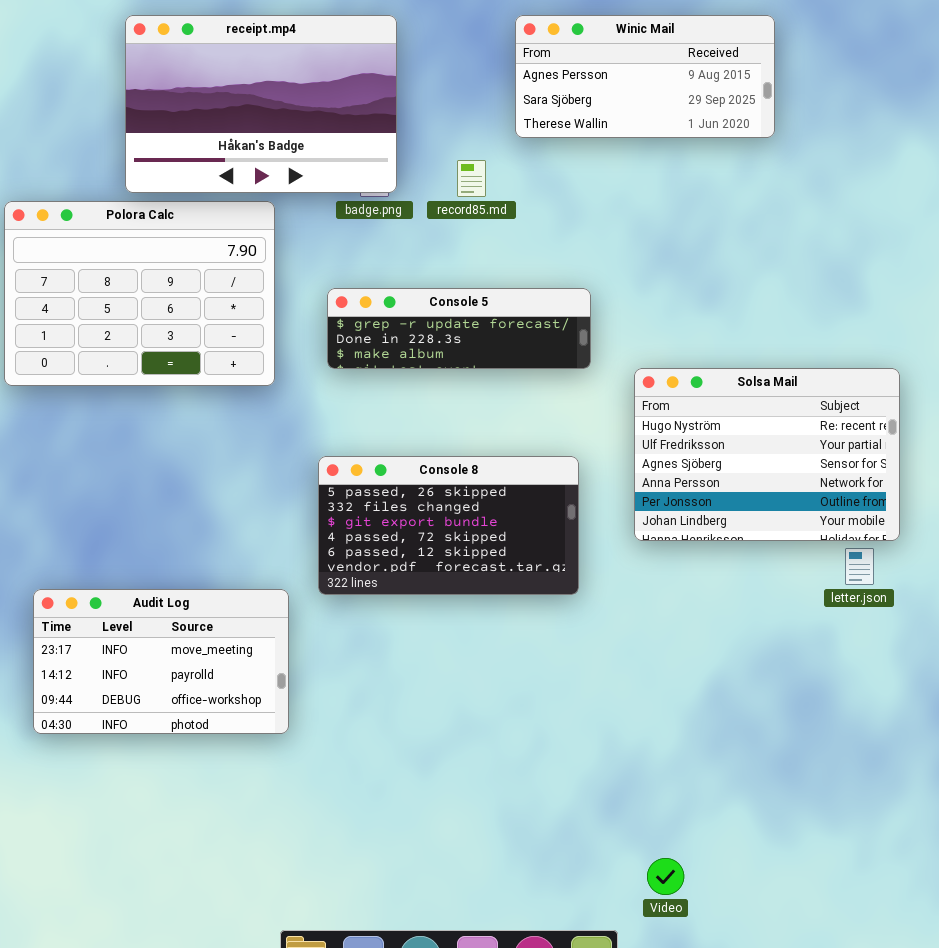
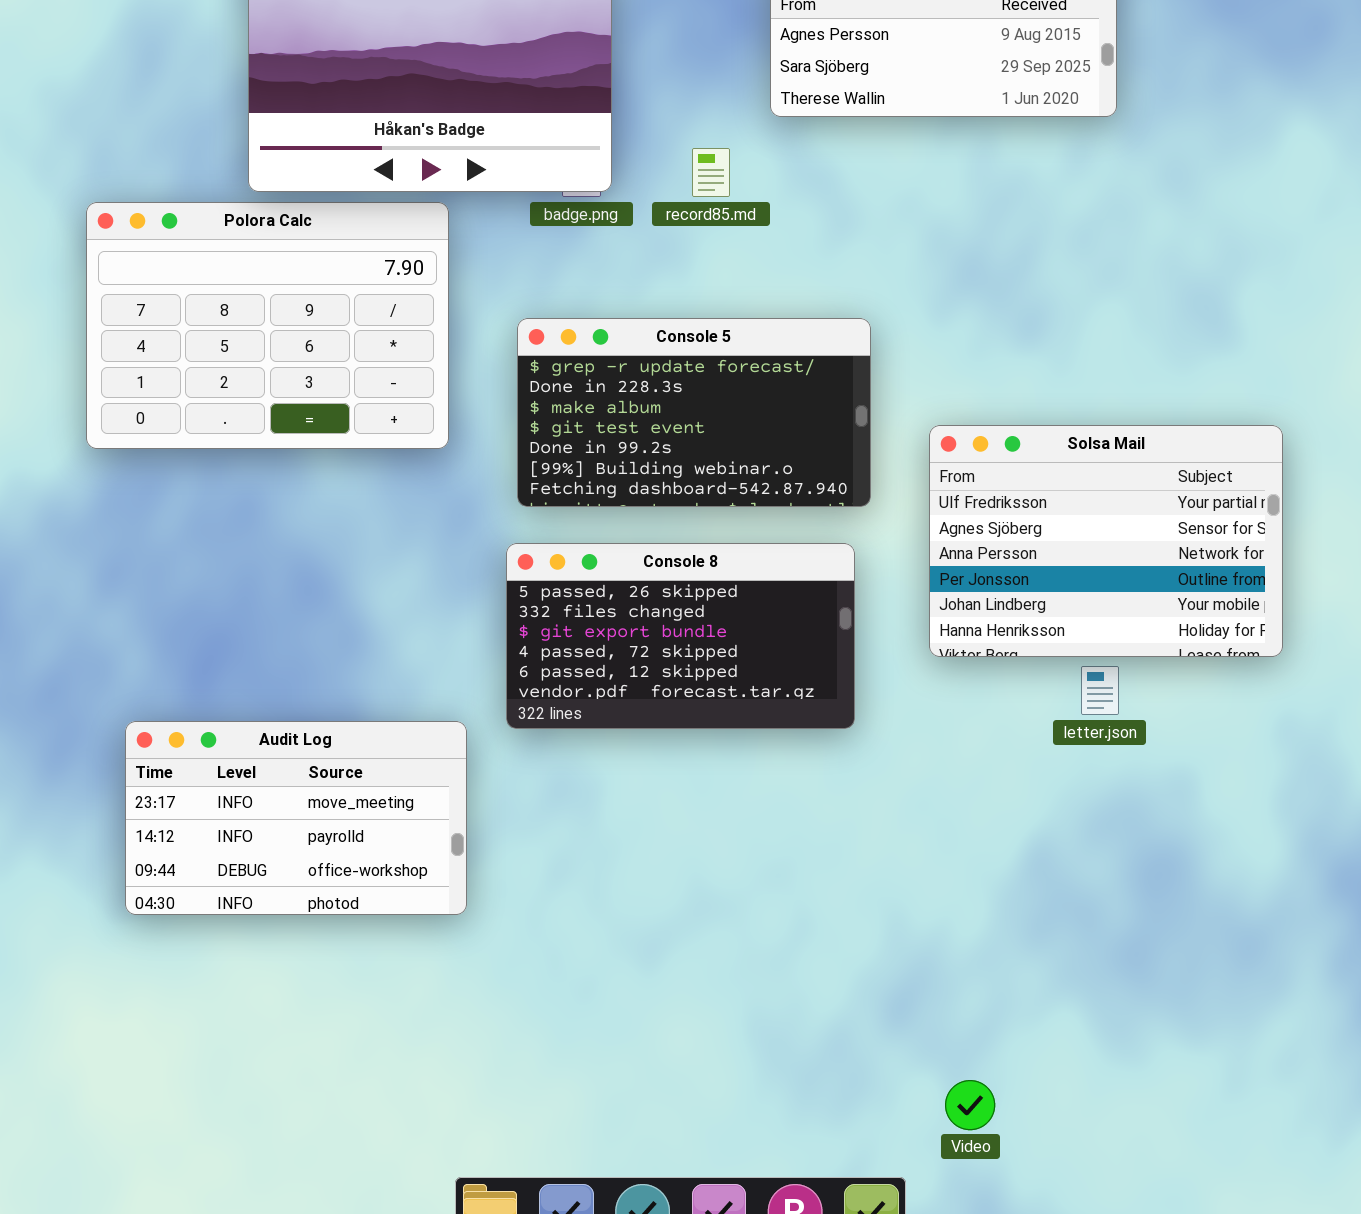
Console 5: [327,288,591,369] -> [517,318,871,507], resized
Solsa Mail: [634,368,900,541] -> [929,425,1283,657], scrolled down 1 row
letter.json: [845,548,874,585] -> [1081,666,1119,715], moved

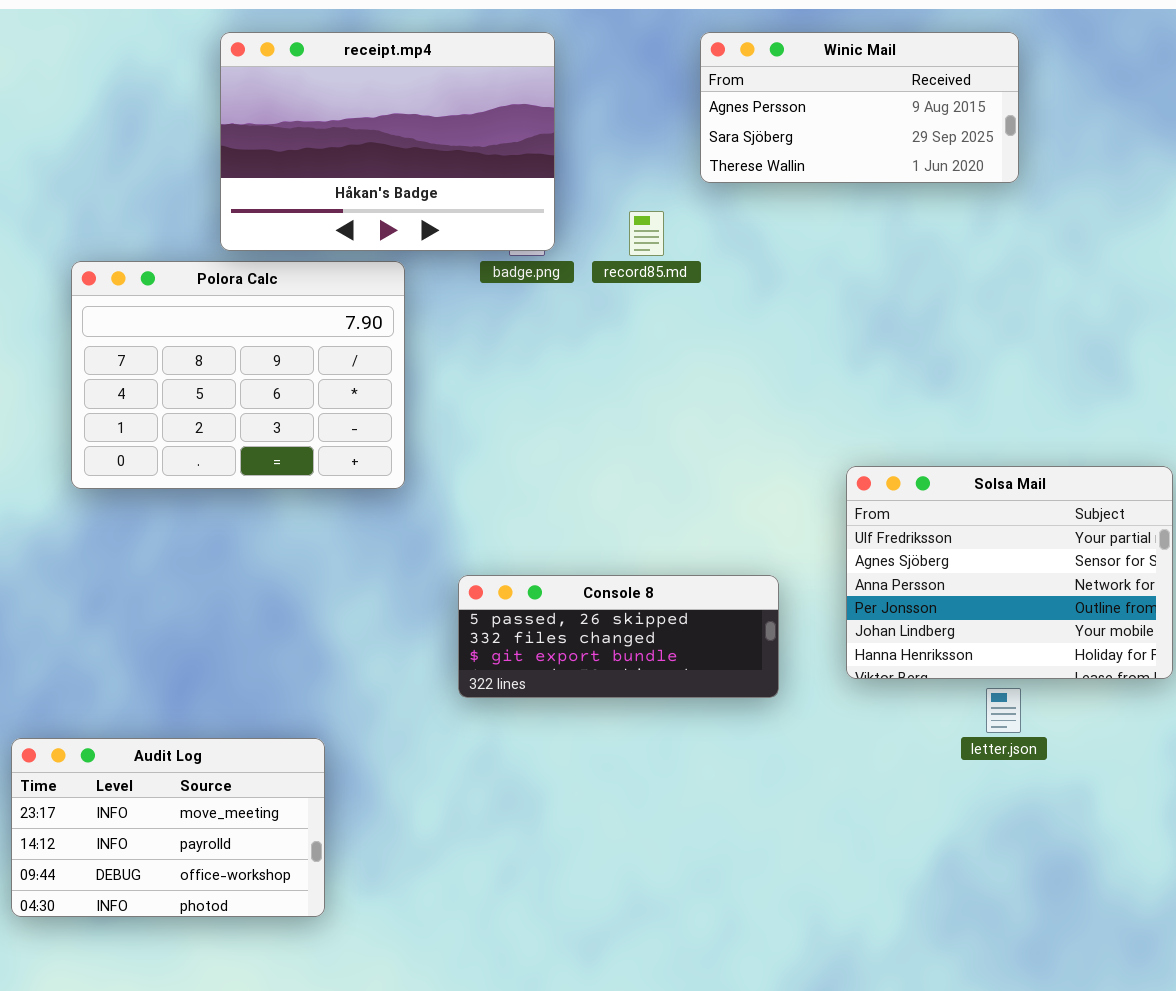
Console 5: [517,318,871,507] -> none, closed
Console 8: [506,543,855,729] -> [458,575,779,698], resized
Audit Log: [125,721,467,915] -> [11,738,325,917], moved

